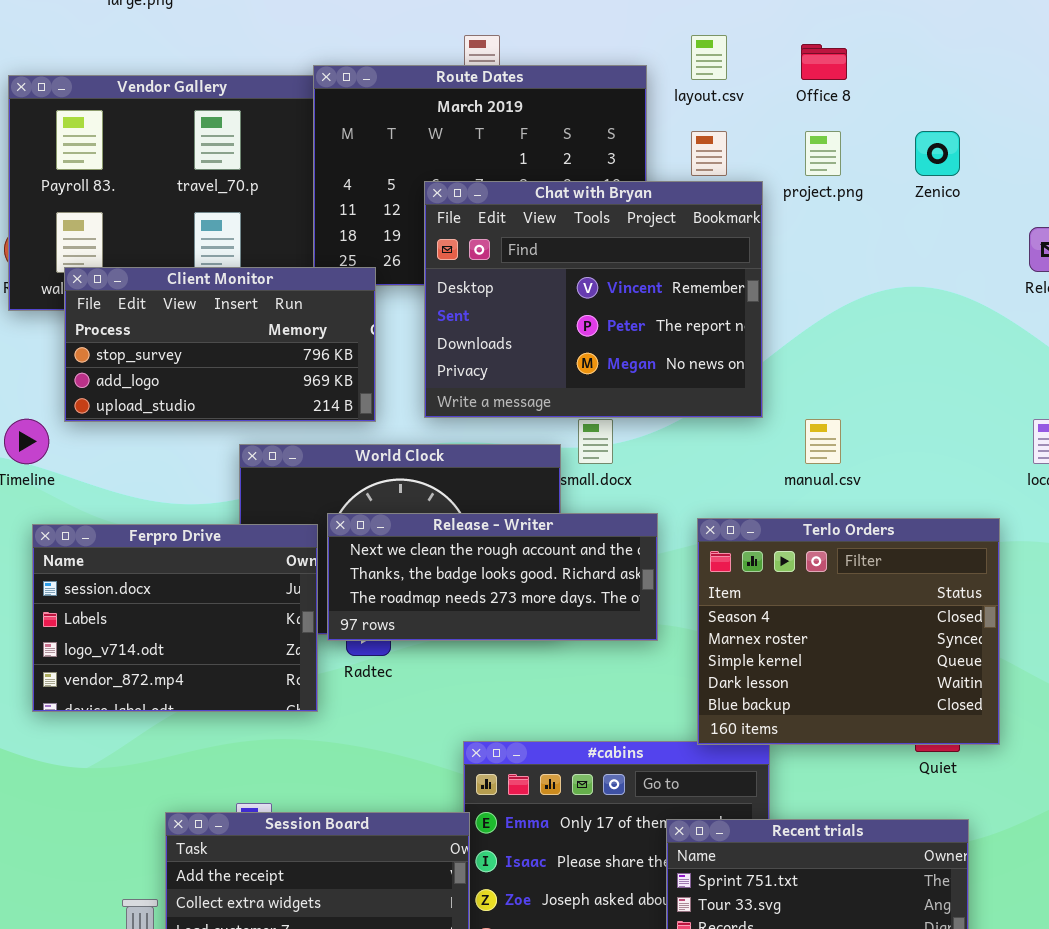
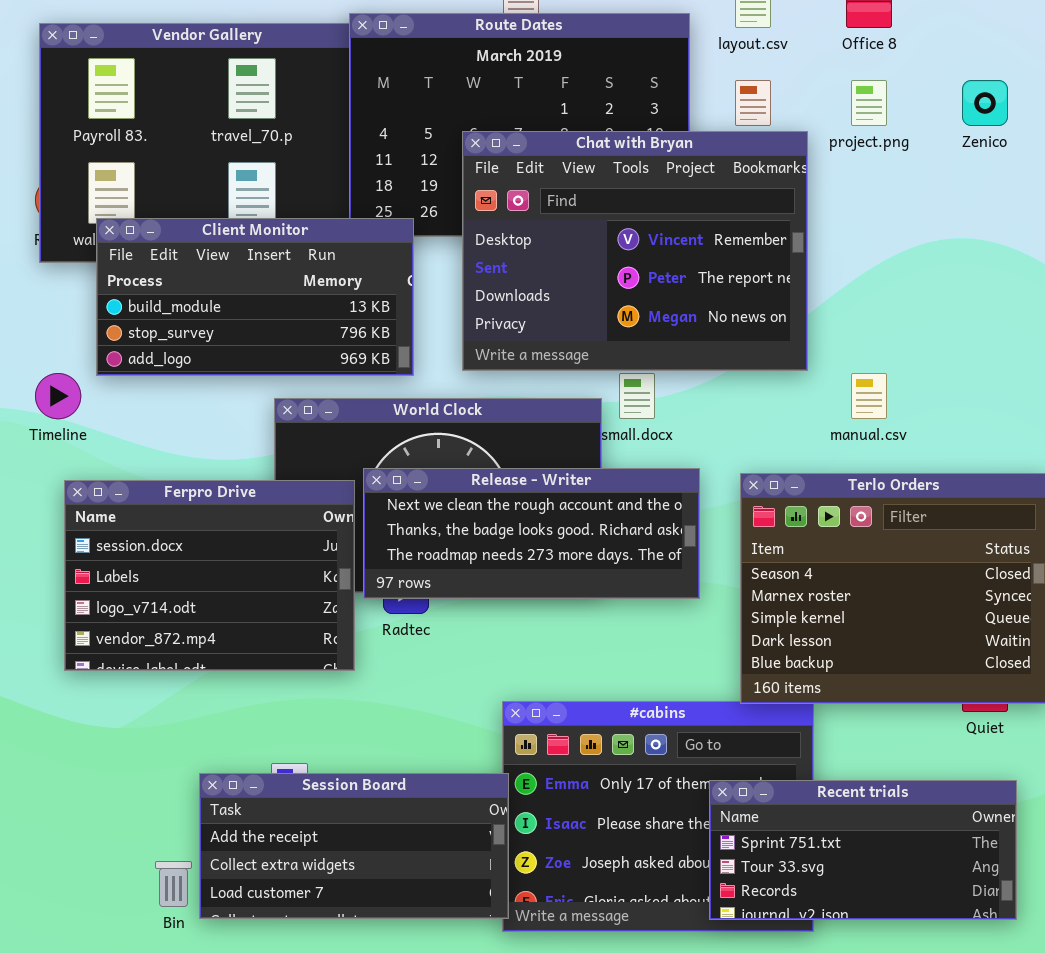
Client Monitor: [64,267,376,422] -> [96,218,414,376], scrolled up 1 row

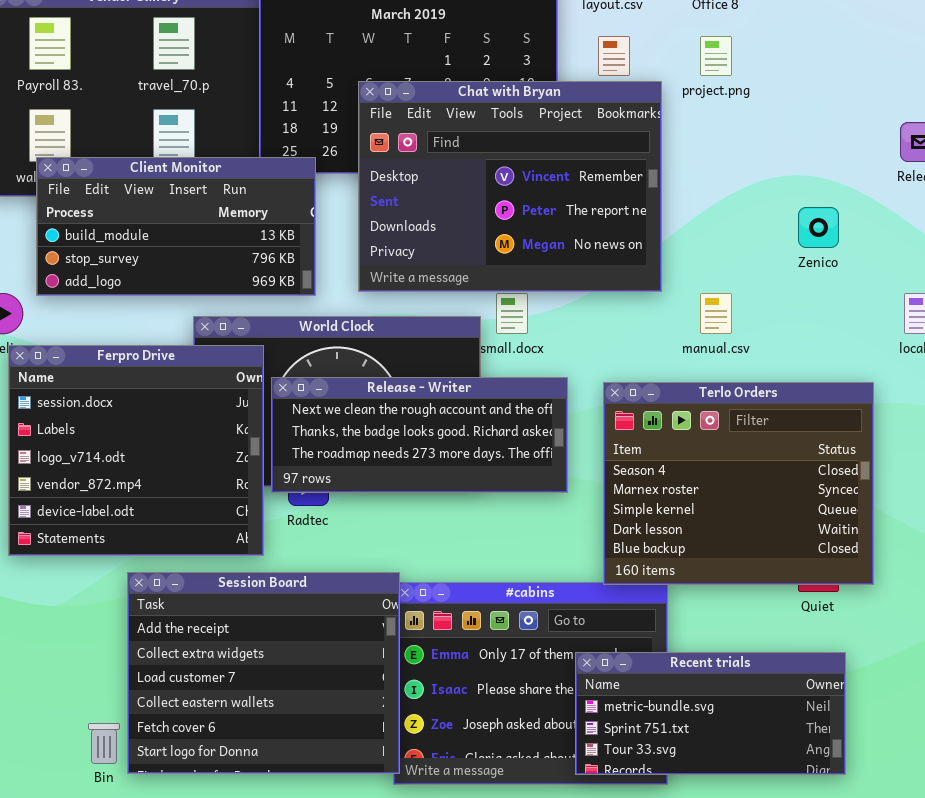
Zenico: [962,80,1008,126] -> [798,207,839,248], moved
Ferpro Drive: [64,480,355,671] -> [8,345,264,556], resized
Session Board: [199,773,509,919] -> [127,572,400,774], resized
Recent trials: [709,780,1017,920] -> [575,652,846,775], scrolled up 1 row

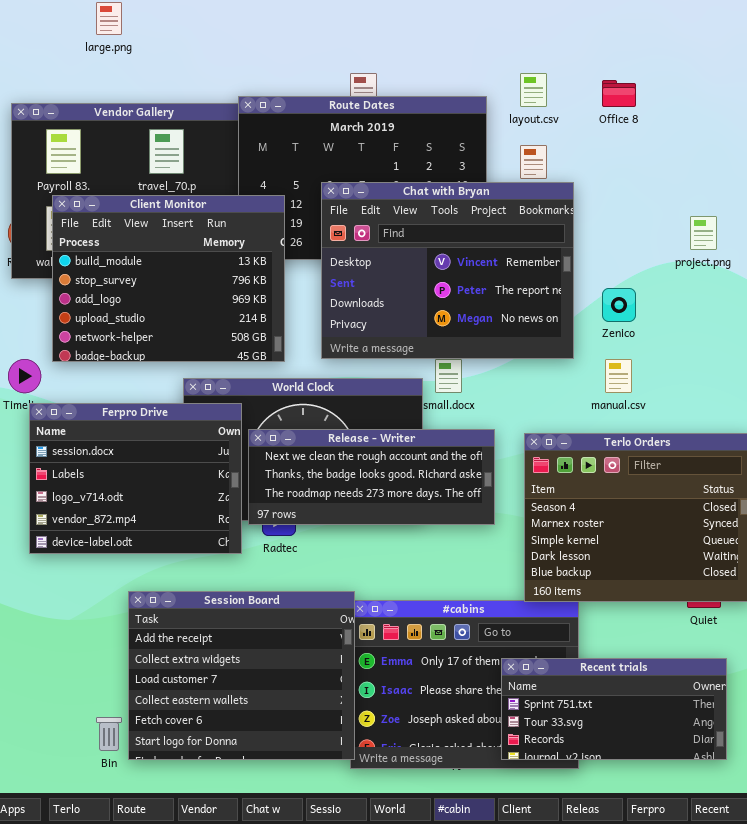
project.png: [700,36,732,76] -> [690,216,717,250], moved
Client Monitor: [36,157,316,296] -> [52,195,285,362], resized
Zenico: [798,207,839,248] -> [602,288,636,322], moved
Ferpro Drive: [8,345,264,556] -> [29,403,242,554], resized
Recent trials: [575,652,846,775] -> [501,658,727,760], scrolled down 1 row

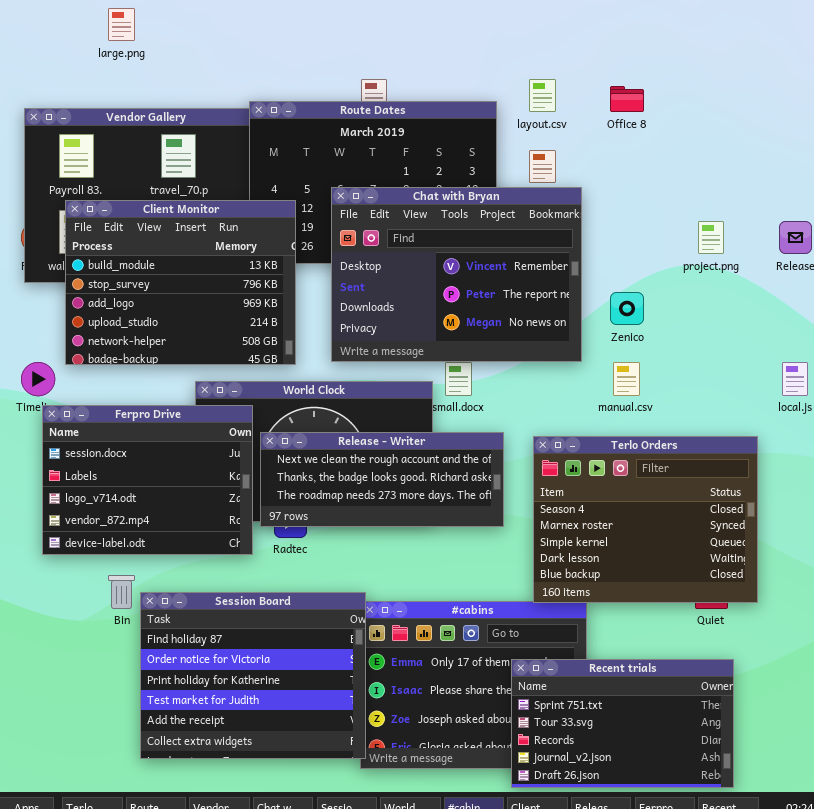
Session Board: [128,591,355,760] -> [140,592,366,759], scrolled up 4 rows
Recent trials: [501,658,727,760] -> [511,659,734,788], resized
Bin: [96,717,122,751] -> [108,575,135,609], moved

